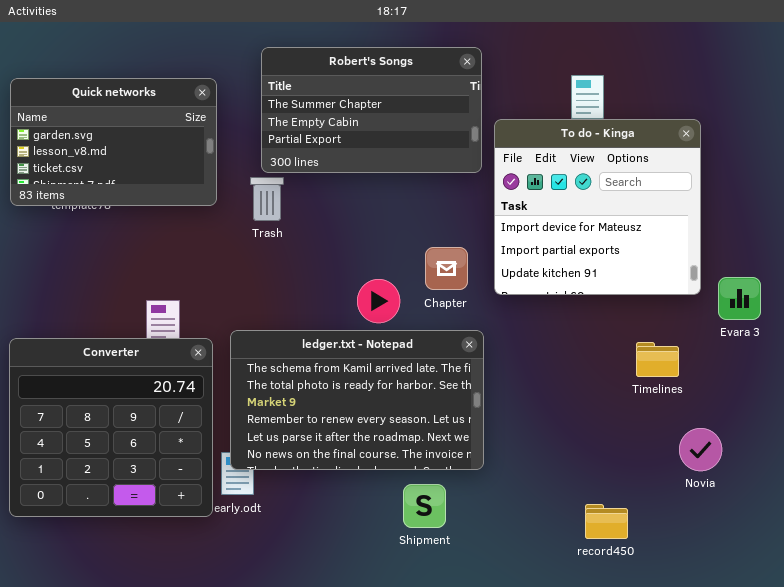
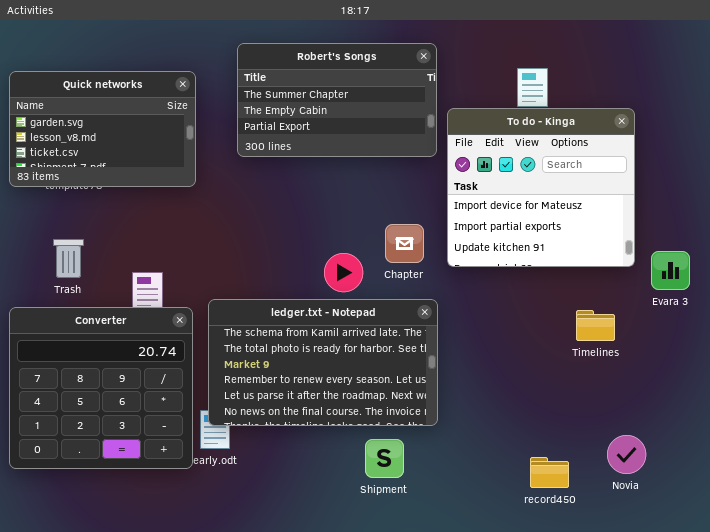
Trash: [250,177,284,221] -> [53,239,84,278], moved
Novia: [679,428,722,471] -> [607,435,646,474], moved

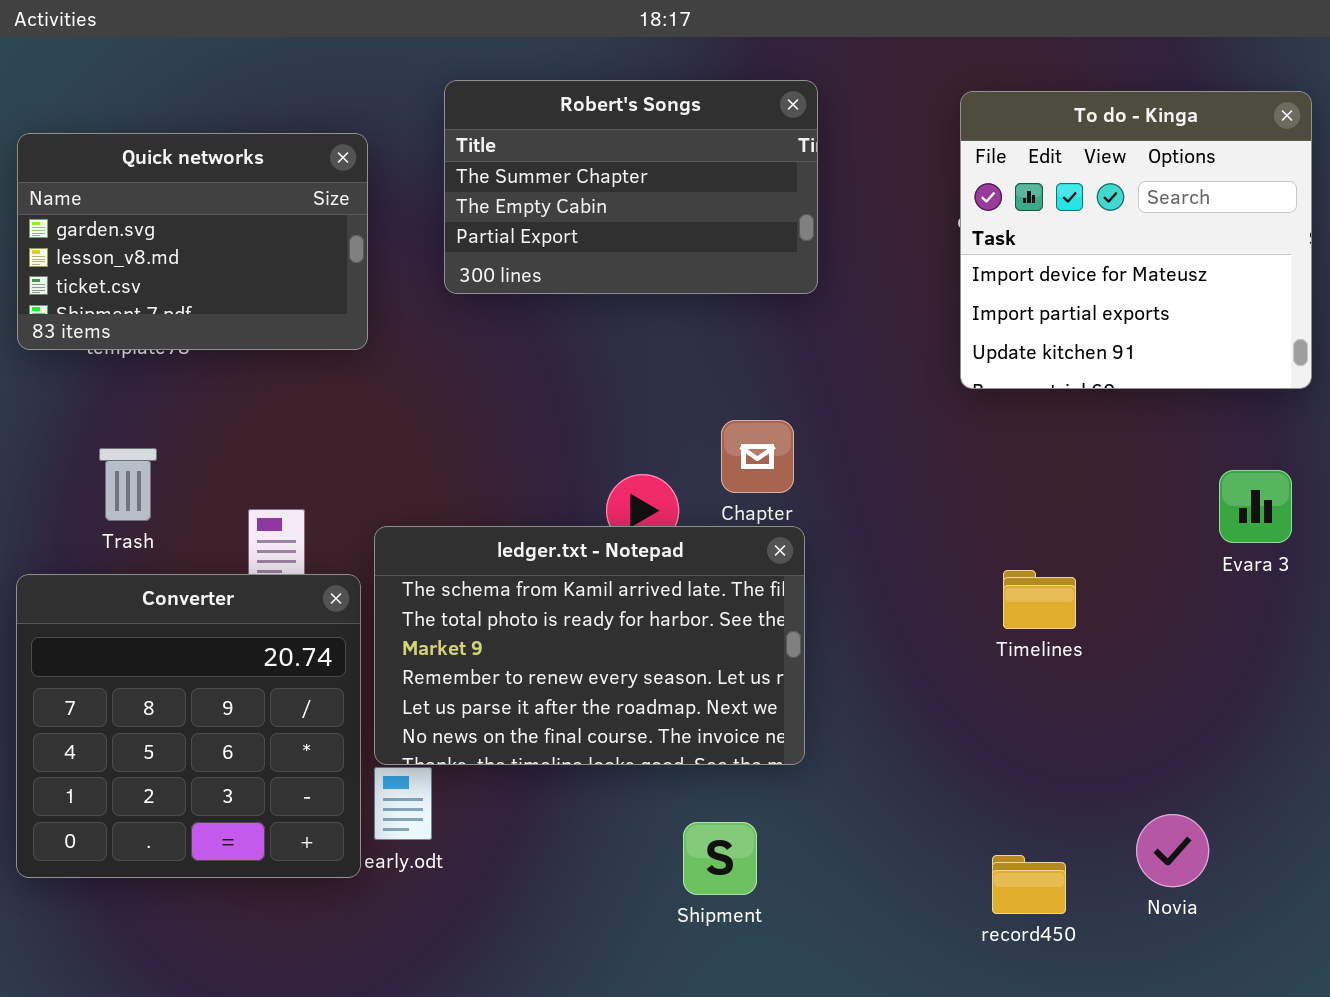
To do - Kinga: [447,108,635,267] -> [960,91,1312,389], moved
ledger.txt - Notepad: [208,299,438,426] -> [374,526,805,765], moved
Timelines: [576,310,615,341] -> [1003,570,1076,629], moved

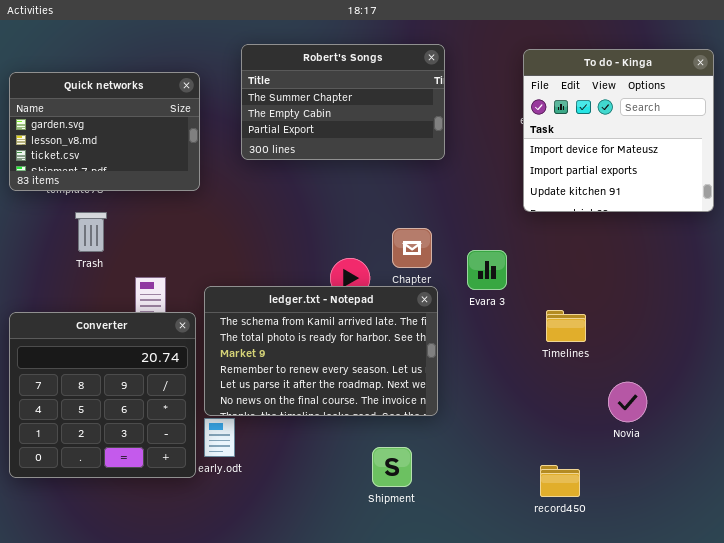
Trash: [99,448,157,521] -> [75,212,107,252], moved
Evara 3: [1219,470,1292,543] -> [467,250,507,290], moved
Novia: [1136,814,1209,887] -> [608,382,647,422], moved

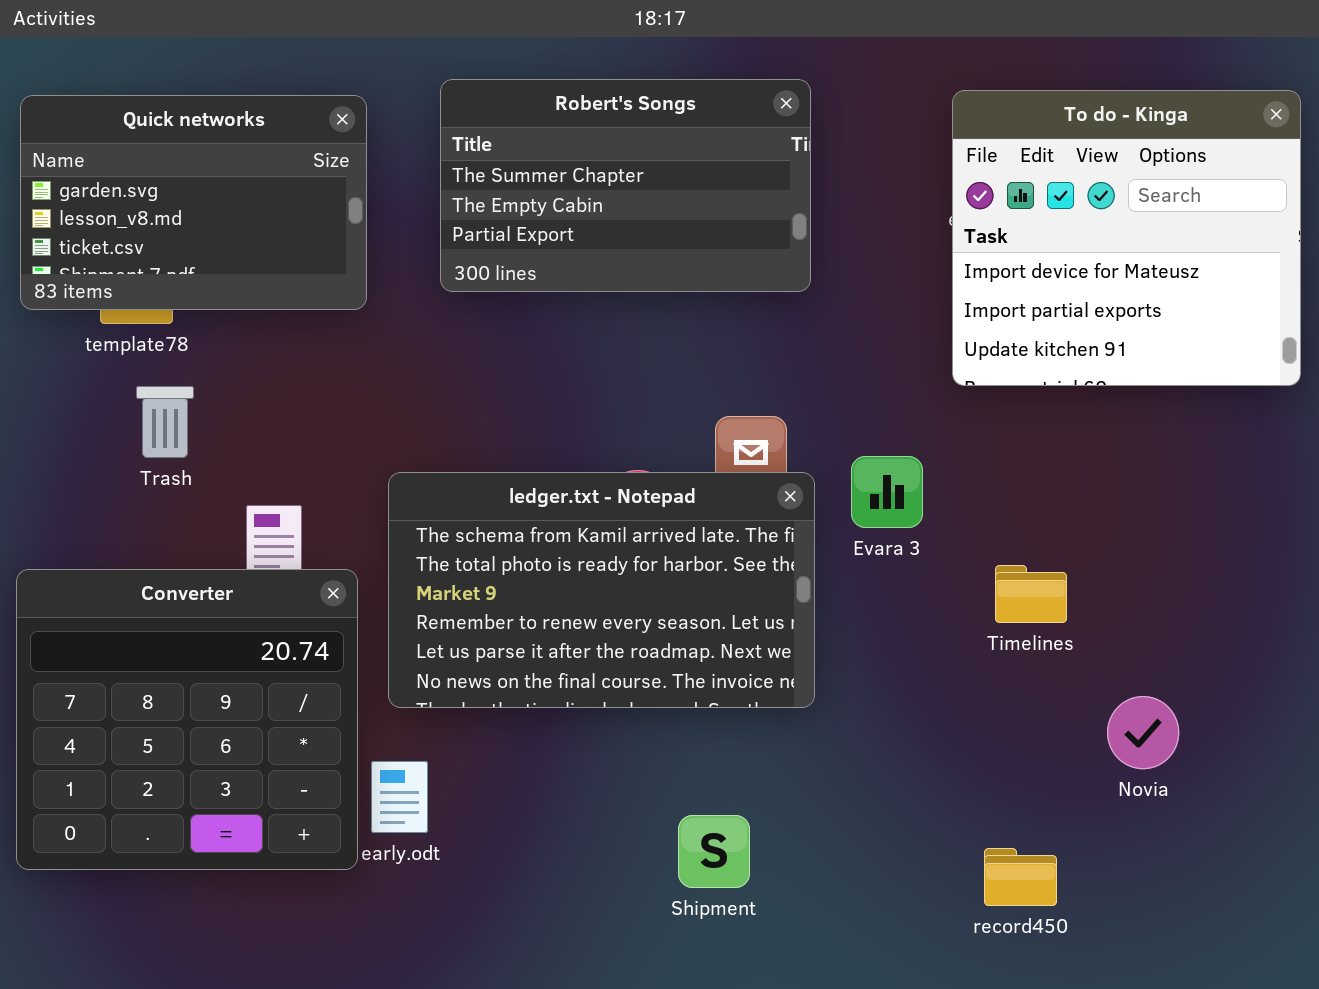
Quick networks: [9,72,200,191] -> [20,95,367,310], moved
ledger.txt - Notepad: [204,286,438,416] -> [388,472,815,708], moved

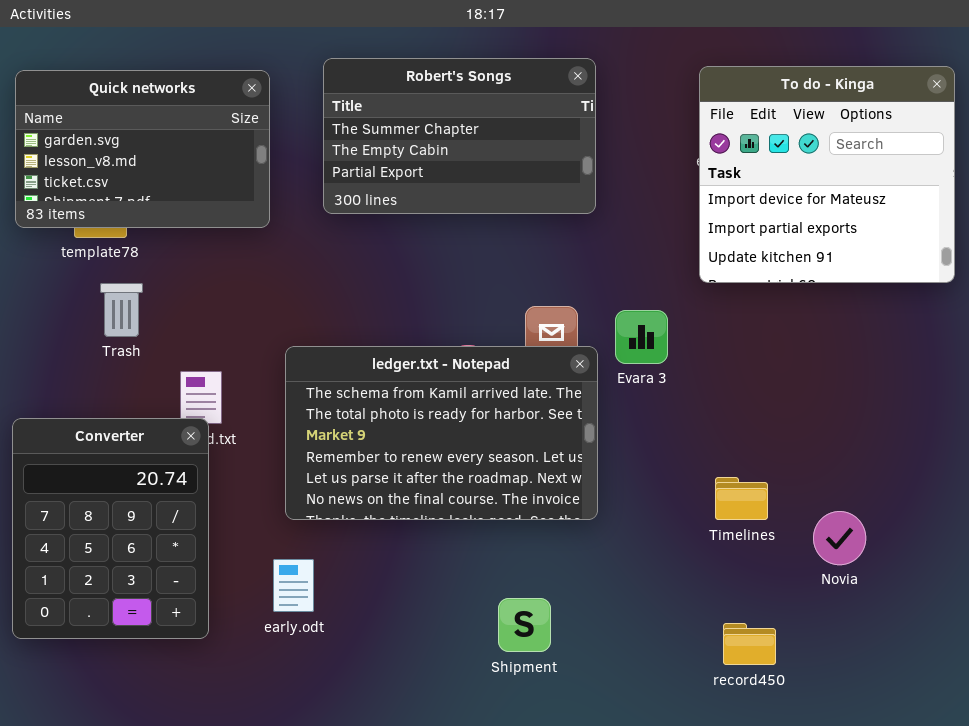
Evara 3: [851,456,923,528] -> [615,310,668,364], moved
Timelines: [995,565,1067,623] -> [715,477,768,520], moved
Converter: [16,569,358,870] -> [12,418,209,639], resized

